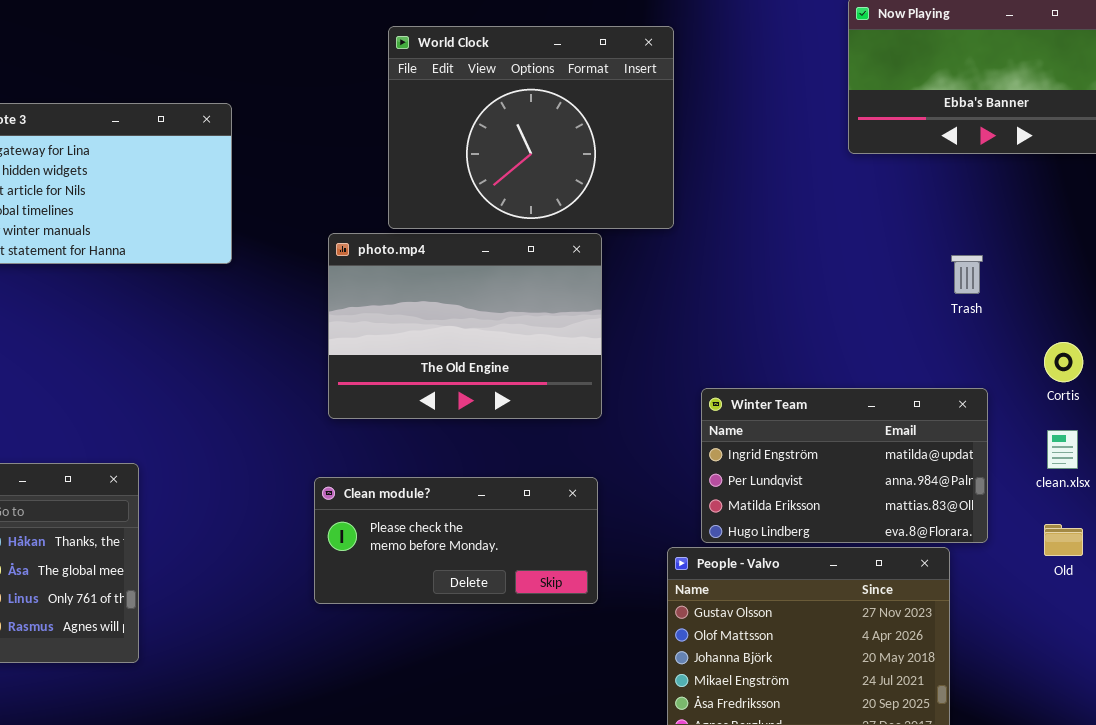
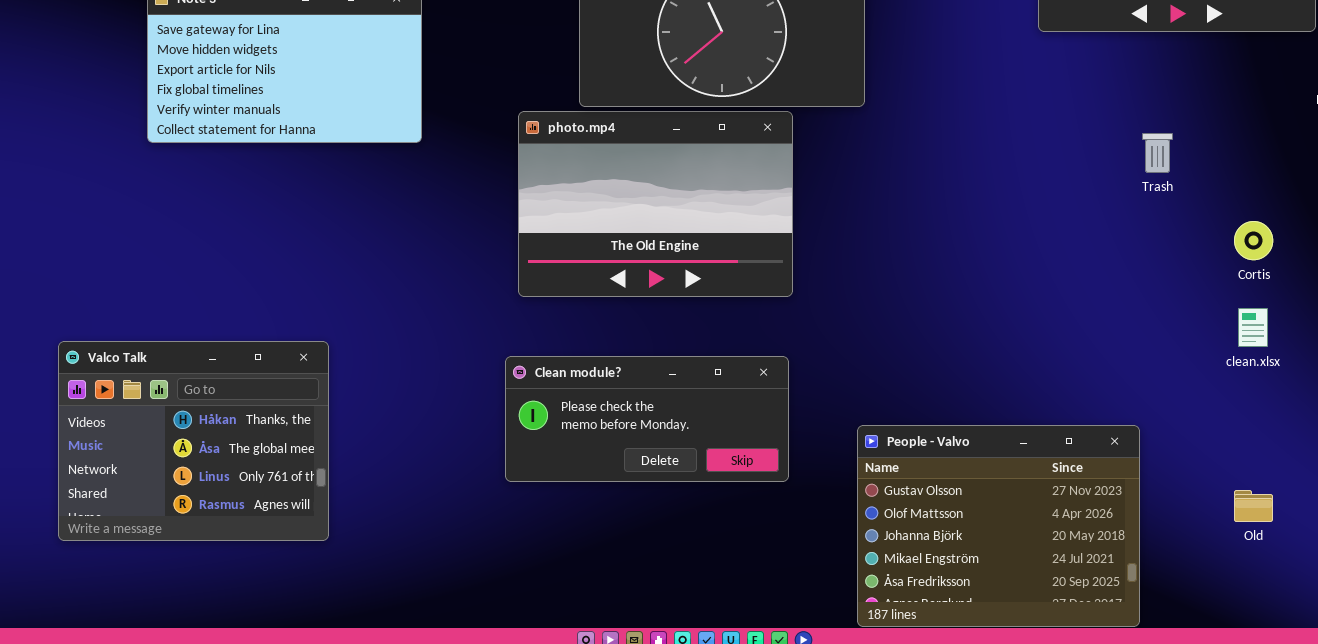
Winter Team: [701,388,988,543] -> none, closed
Old: [1044,524,1083,556] -> [1234,490,1273,522], moved

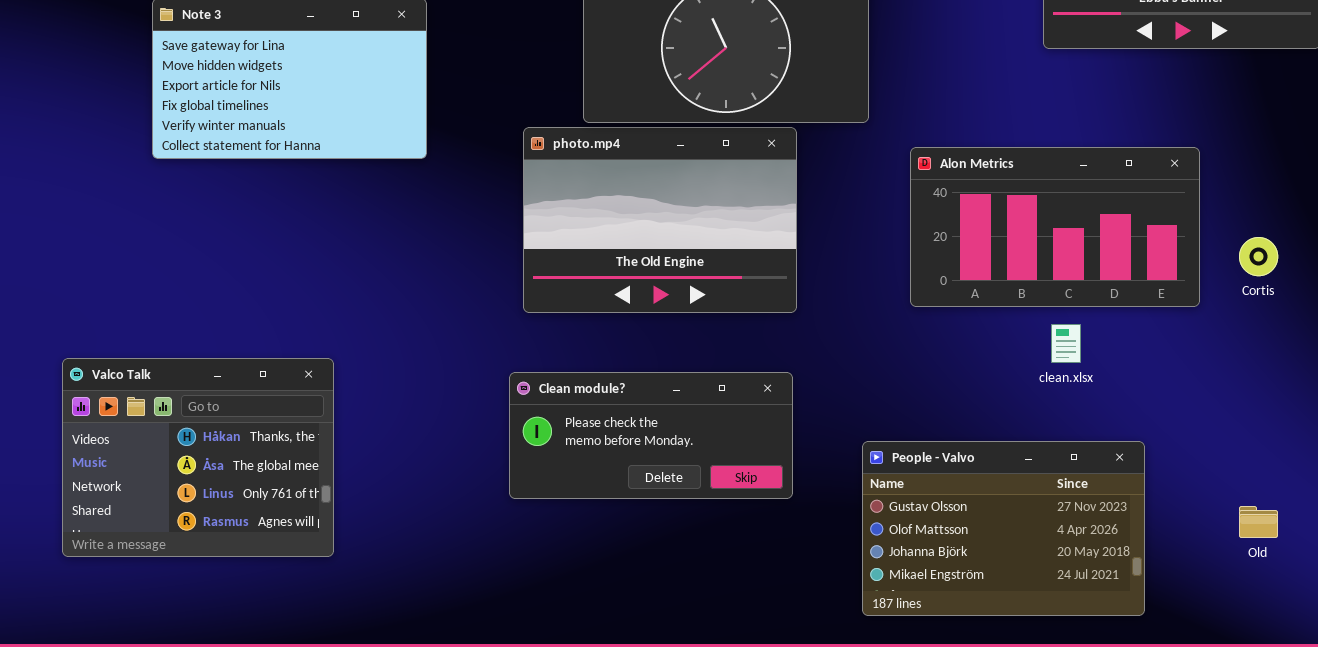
Alon Metrics: none -> [910,147,1200,307], opened
clean.xlsx: [1238,308,1268,347] -> [1051,324,1081,363], moved
People - Valvo: [857,425,1140,627] -> [862,441,1145,616], resized

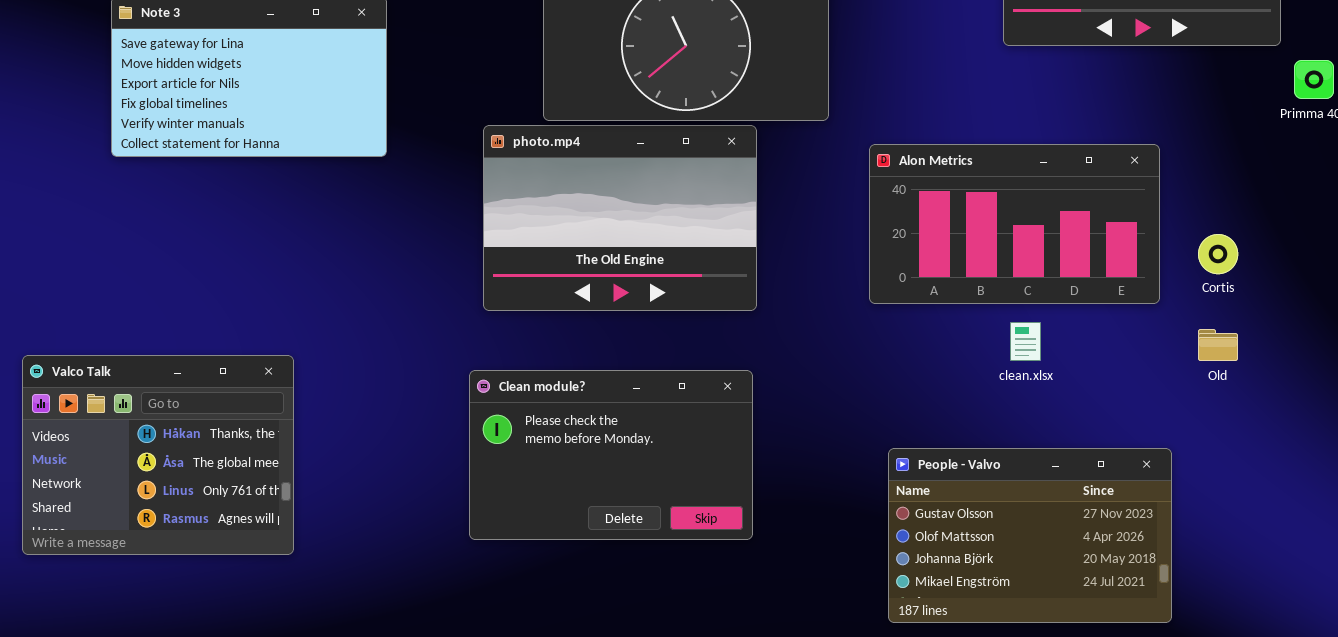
Clean module?: [509,372,793,499] -> [469,370,753,540], resized
People - Valvo: [862,441,1145,616] -> [888,448,1172,623], moved
Old: [1239,506,1278,538] -> [1198,329,1238,361], moved

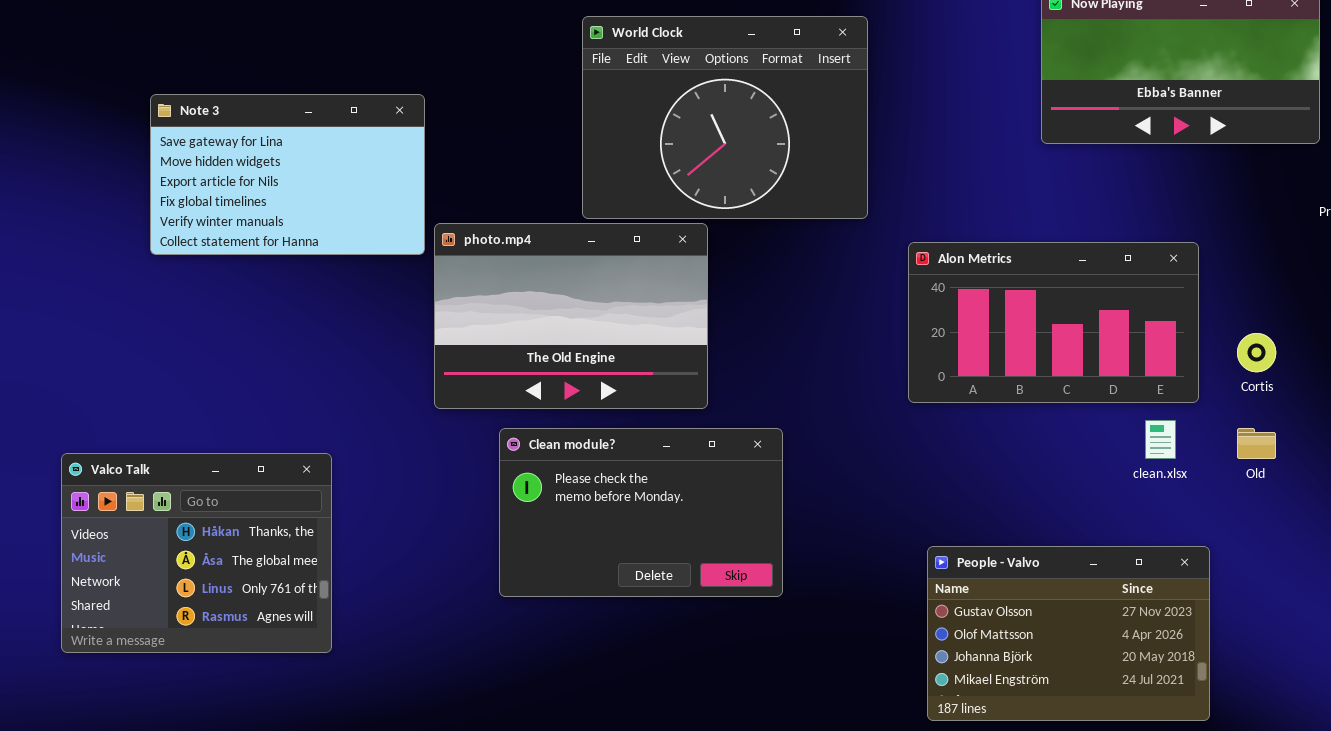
photo.mp4: [483,125,757,311] -> [434,223,708,409], moved
clean.xlsx: [1010,322,1041,361] -> [1145,420,1176,459], moved
Clean module?: [469,370,753,540] -> [499,428,783,597], moved

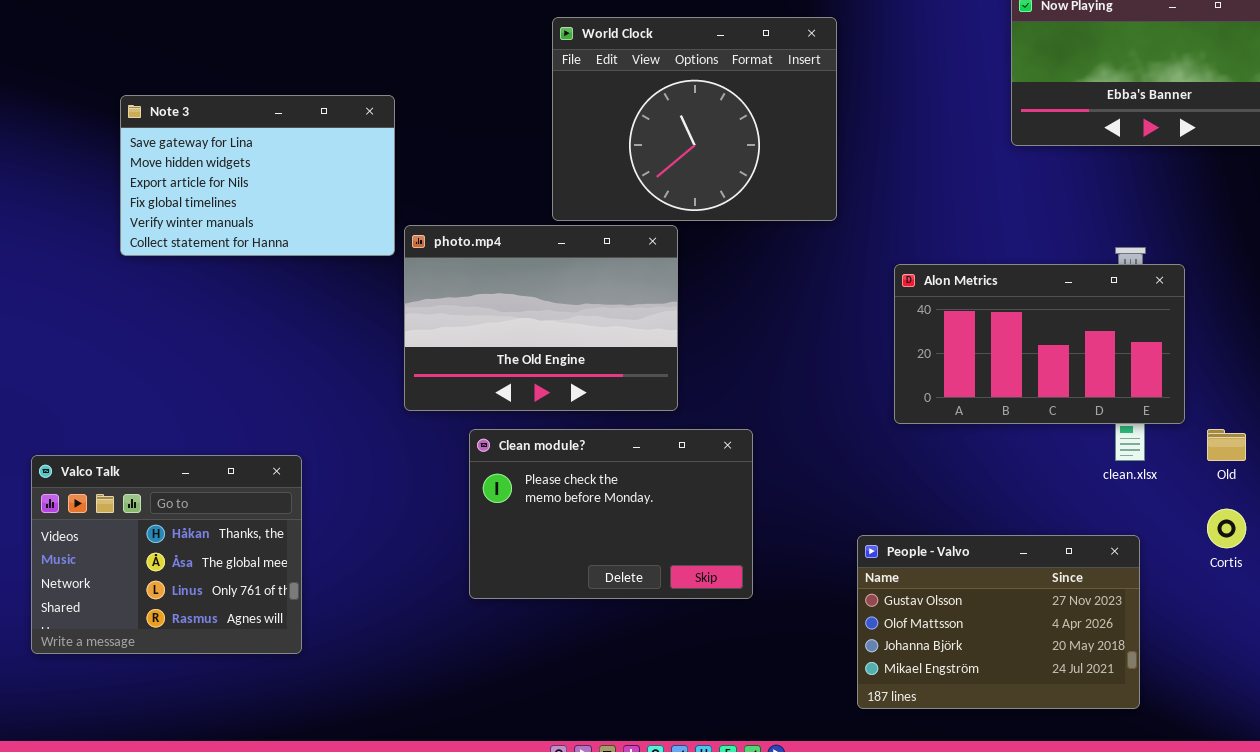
Alon Metrics: [908,242,1199,403] -> [894,264,1185,424], moved
Cortis: [1237,333,1276,372] -> [1207,509,1246,548], moved
People - Valvo: [927,546,1210,721] -> [857,535,1140,709], moved

